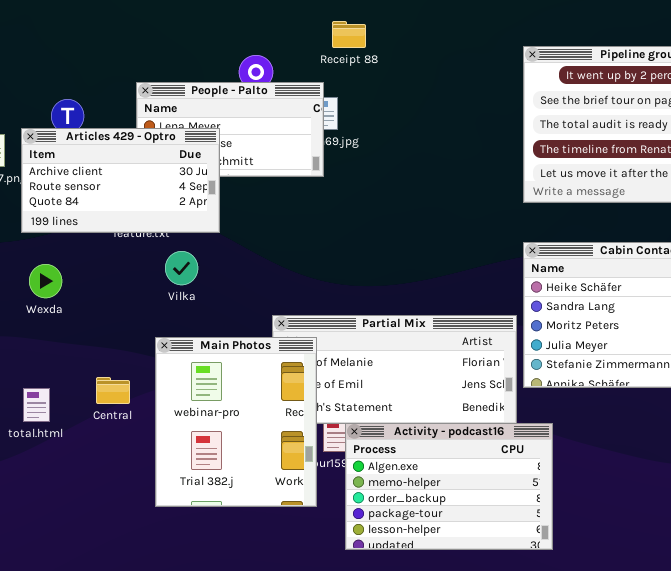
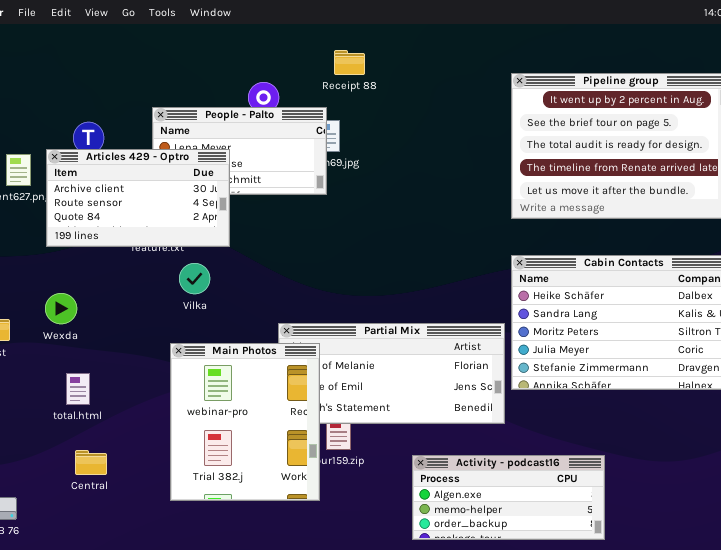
Wexda: [29,264,62,298] -> [45,293,77,324], moved
Central: [96,377,130,404] -> [75,450,107,475], moved
total.html: [23,388,50,422] -> [66,373,90,405], moved
Activity - podcast16: [345,423,553,550] -> [412,455,605,540], moved, resized

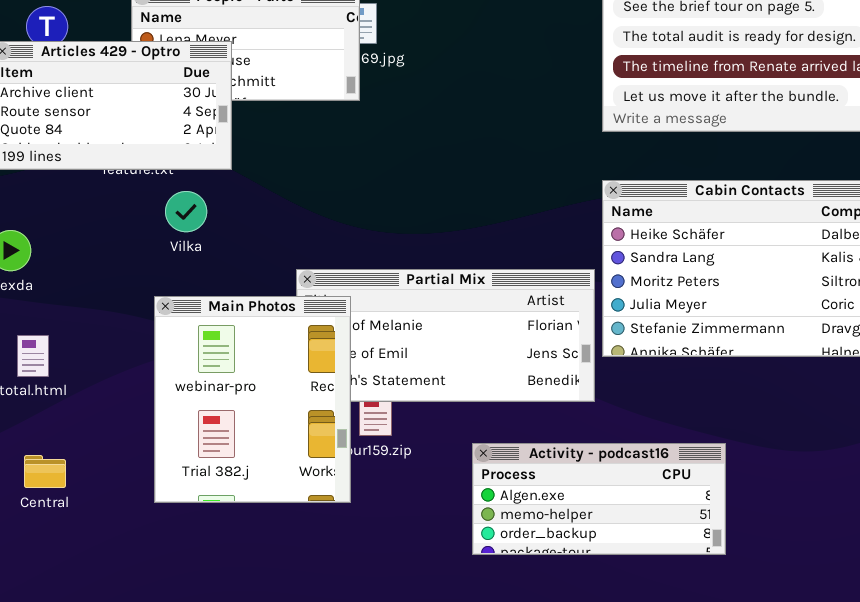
Central: [75,450,107,475] -> [24,455,66,488], moved

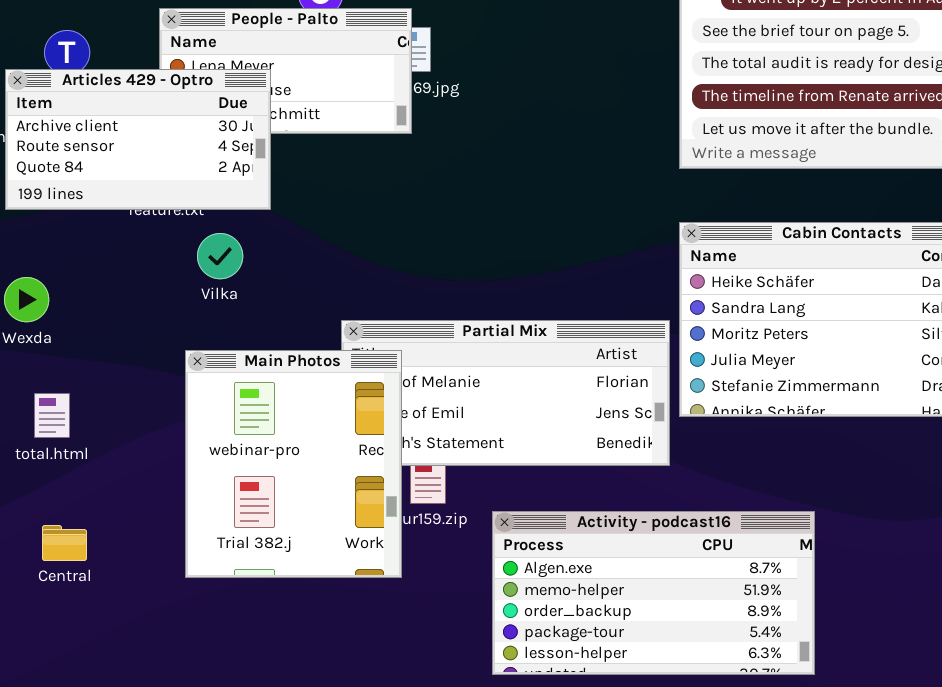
Activity - podcast16: [472,443,726,555] -> [492,511,815,675], resized

